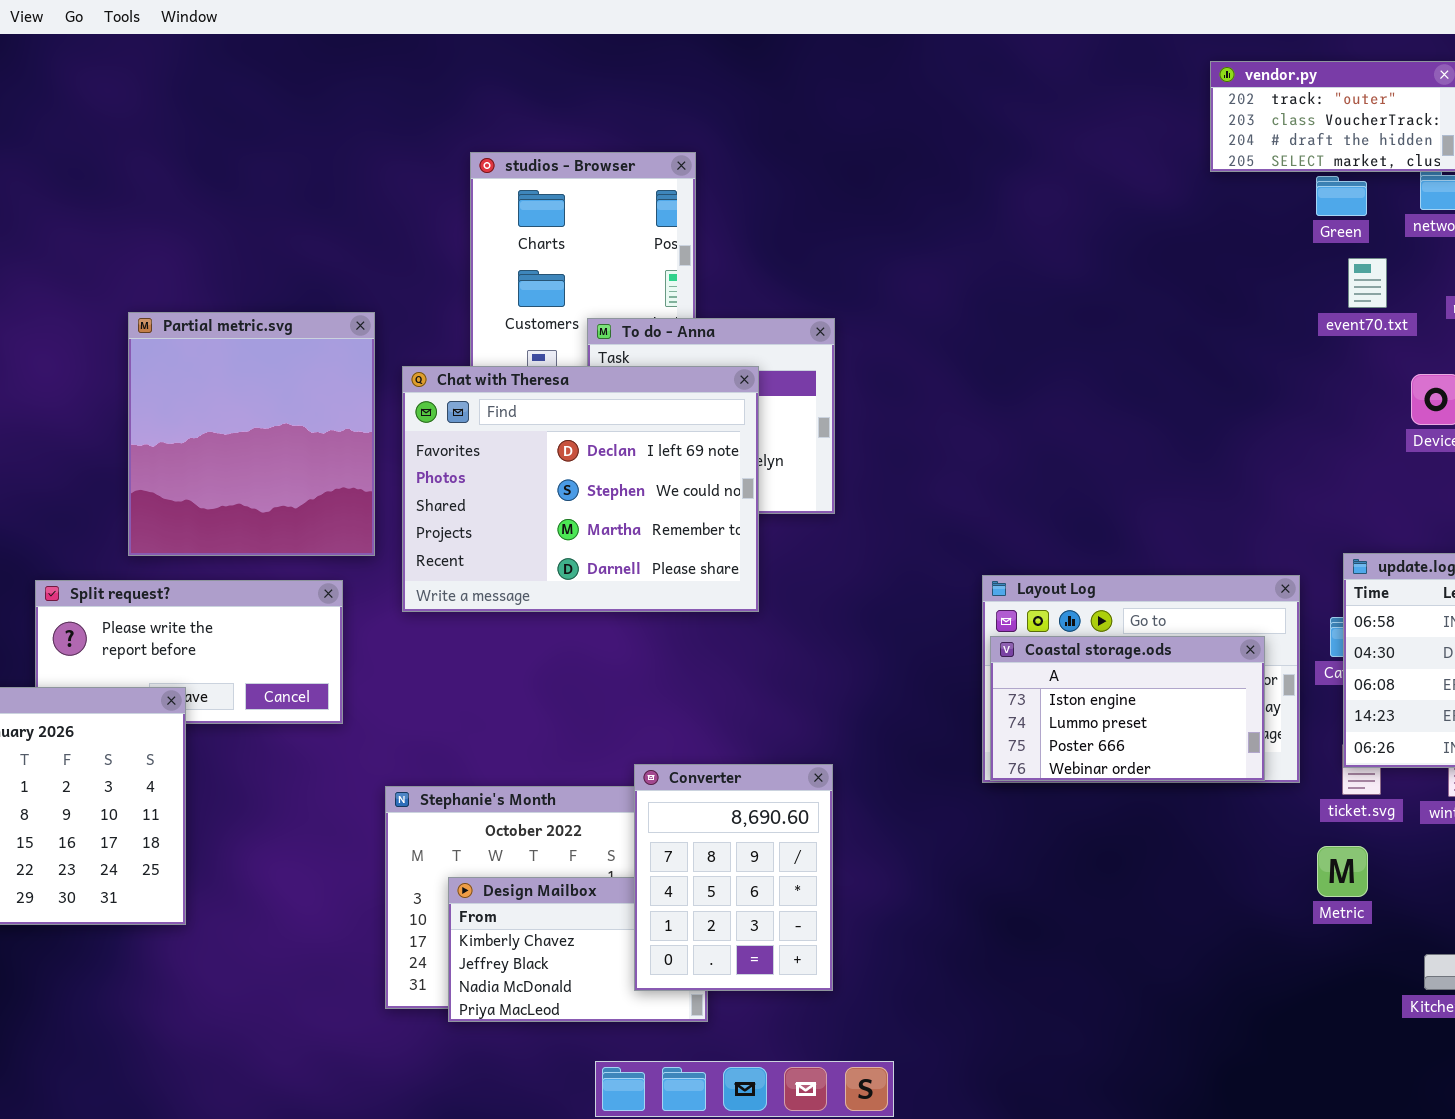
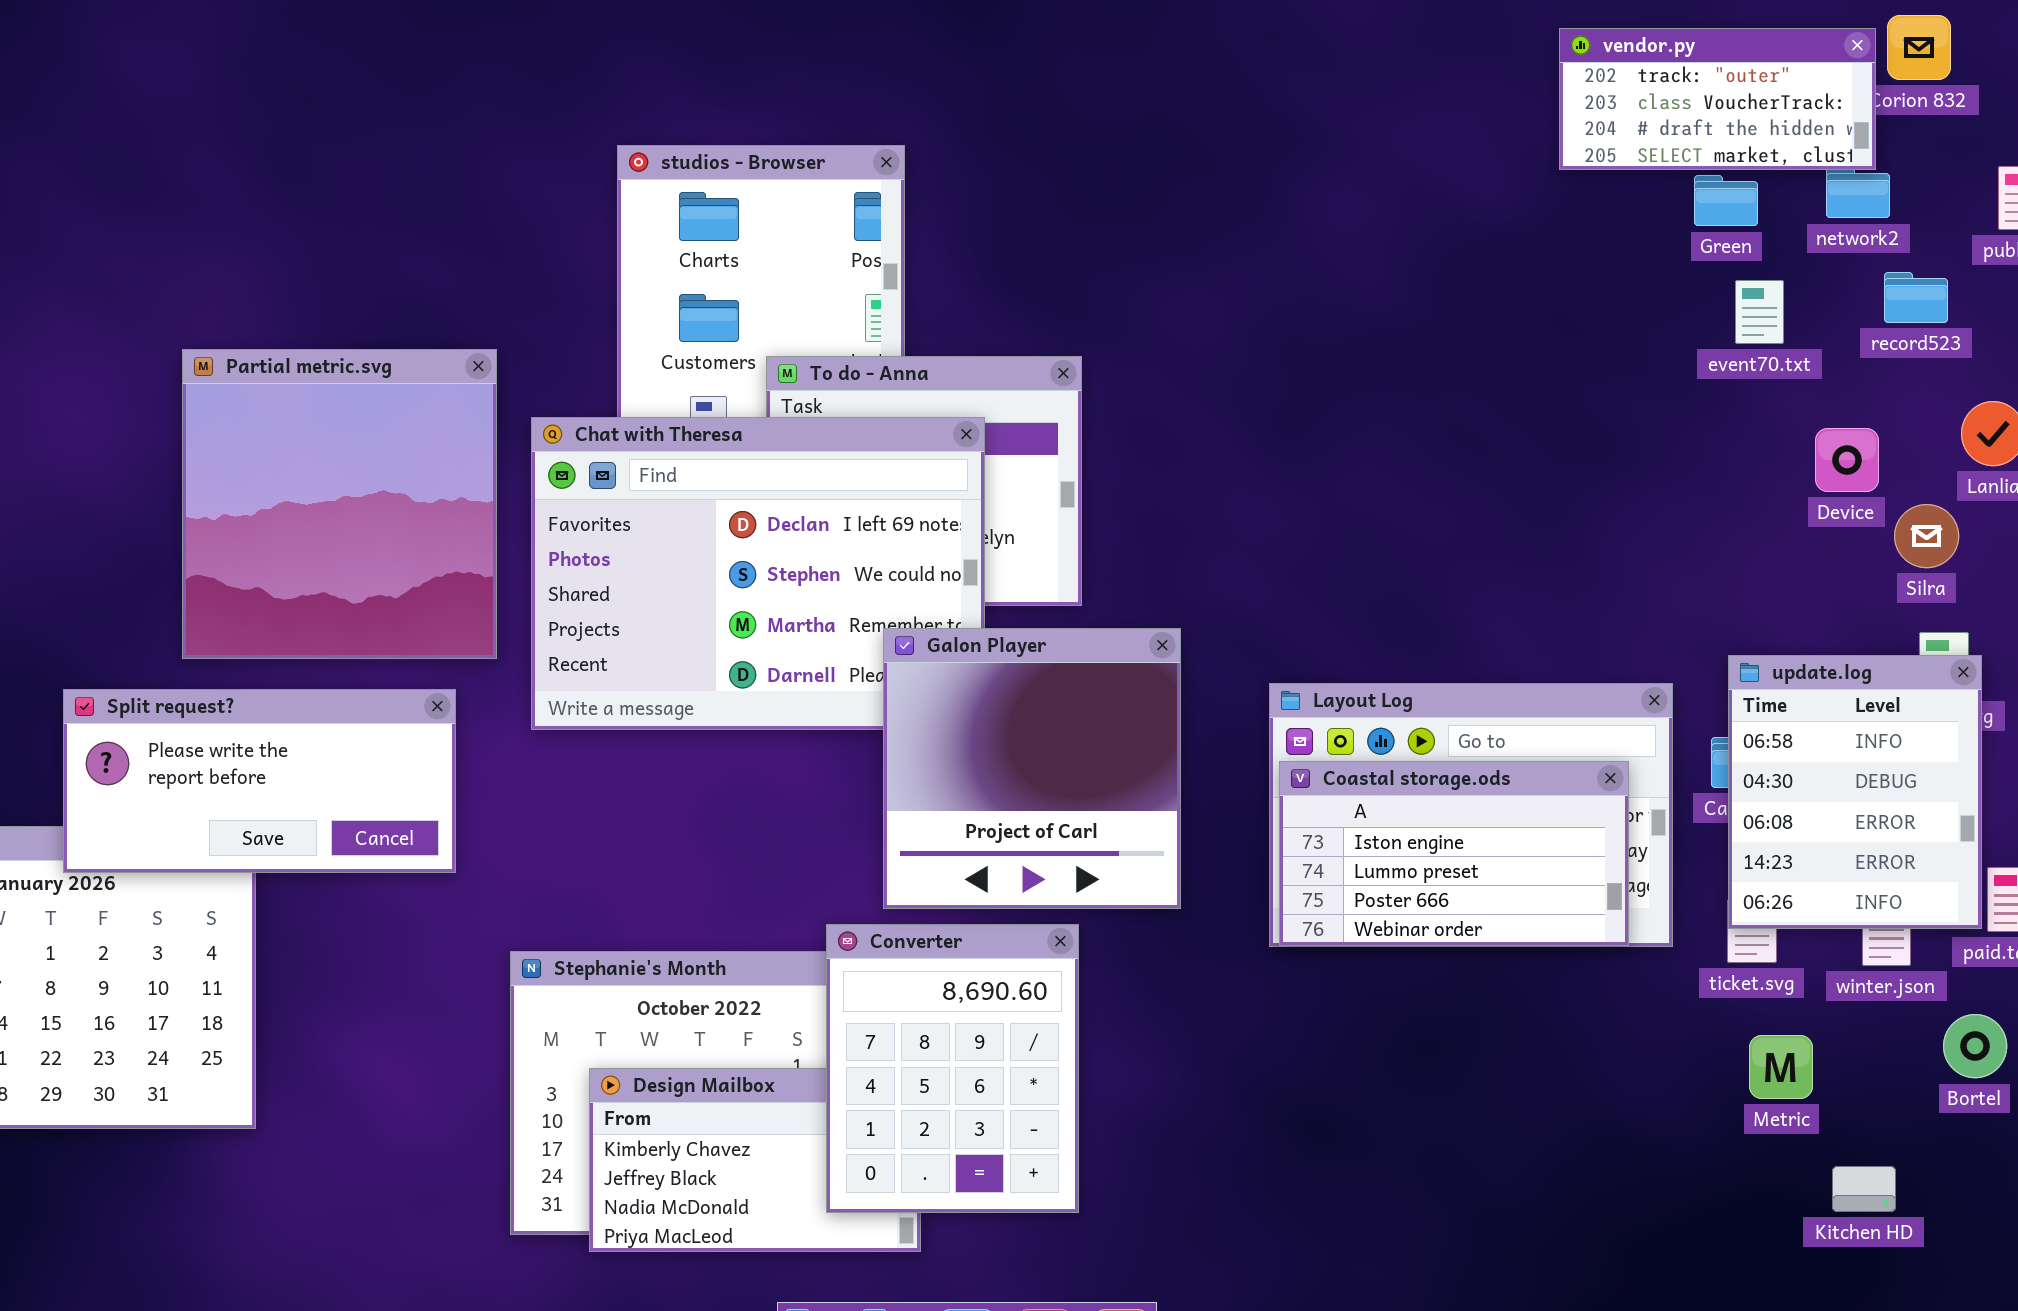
Galon Player: none -> [883,628,1181,909], opened
Split request?: [35,580,343,724] -> [63,689,456,873], raised
Metric: [1317,846,1368,897] -> [1749,1035,1813,1099], moved

